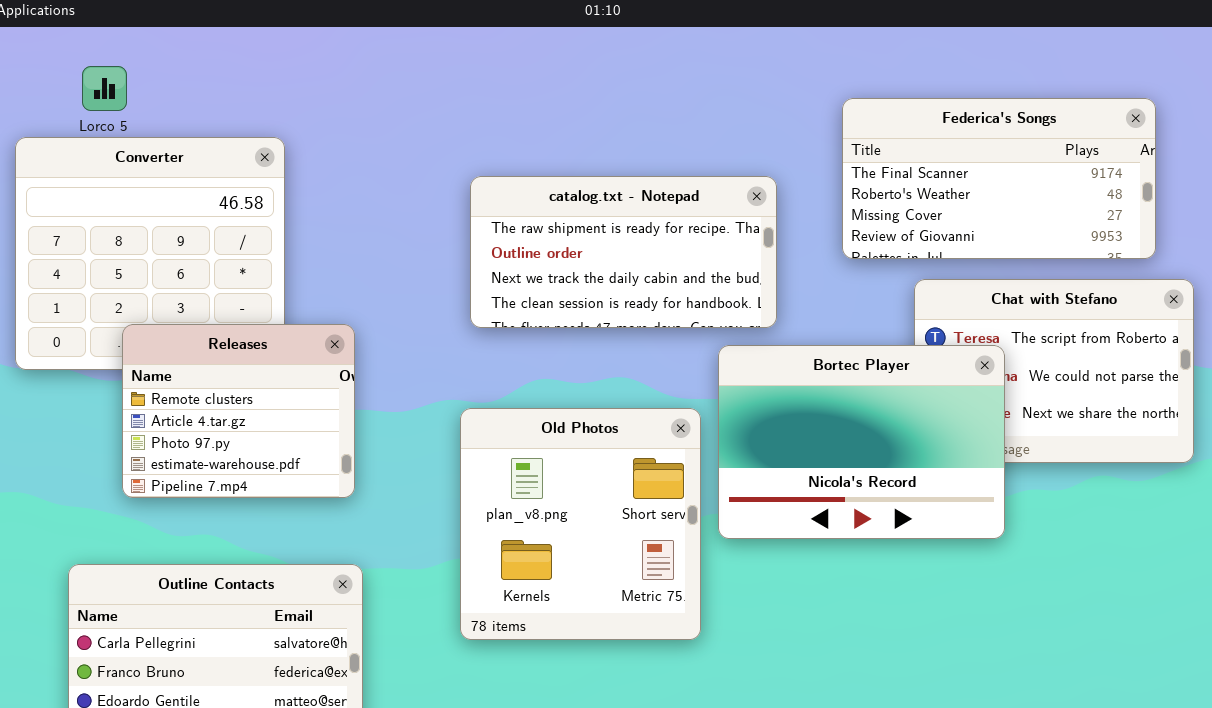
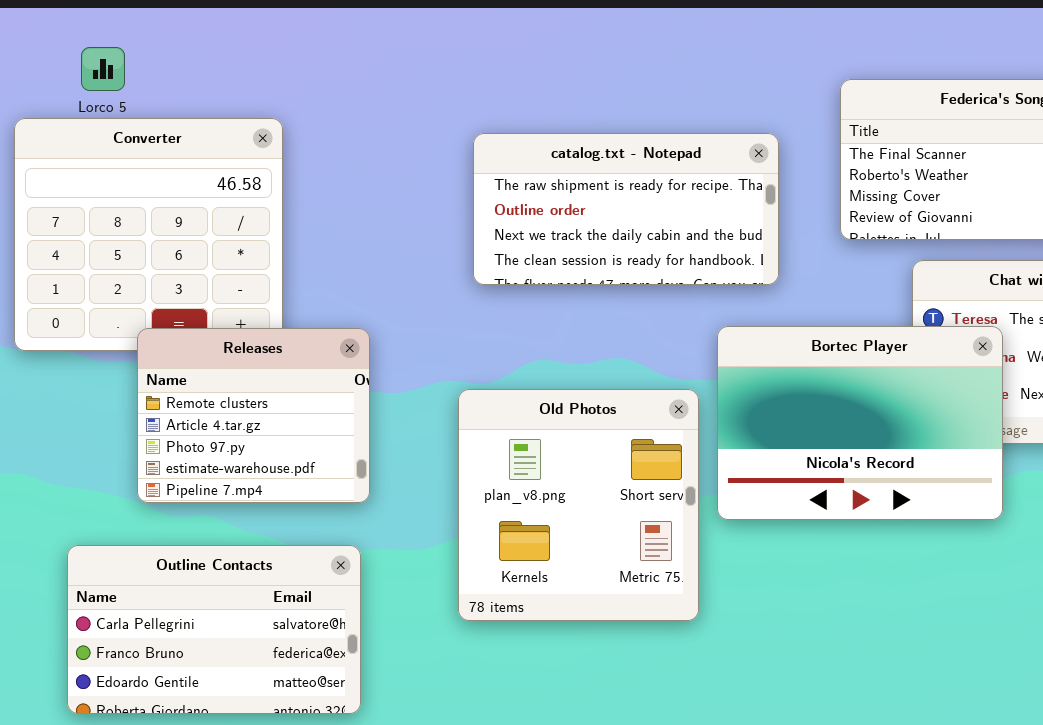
catalog.txt - Notepad: [470,176,777,328] -> [473,133,779,285], moved
Releases: [122,324,355,498] -> [137,328,370,503], moved

